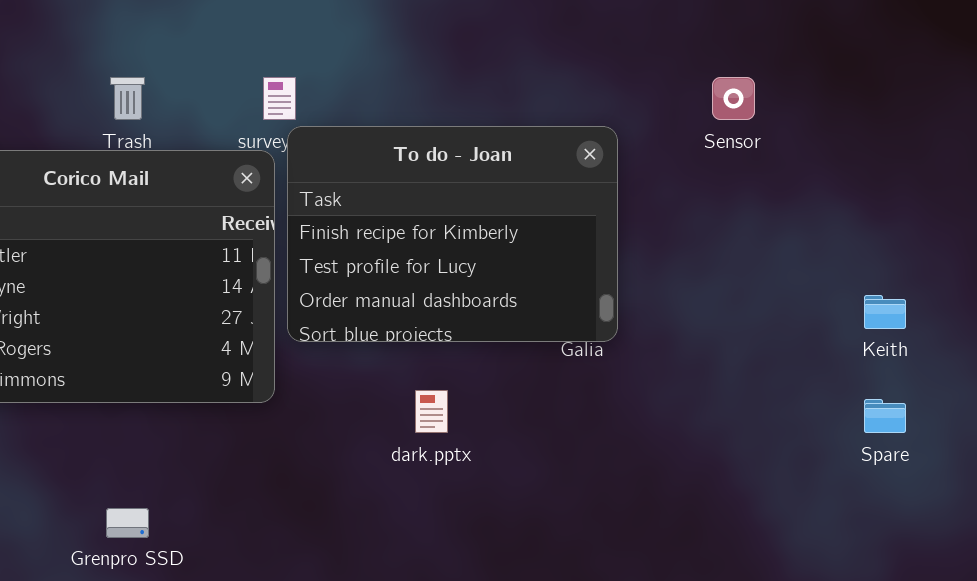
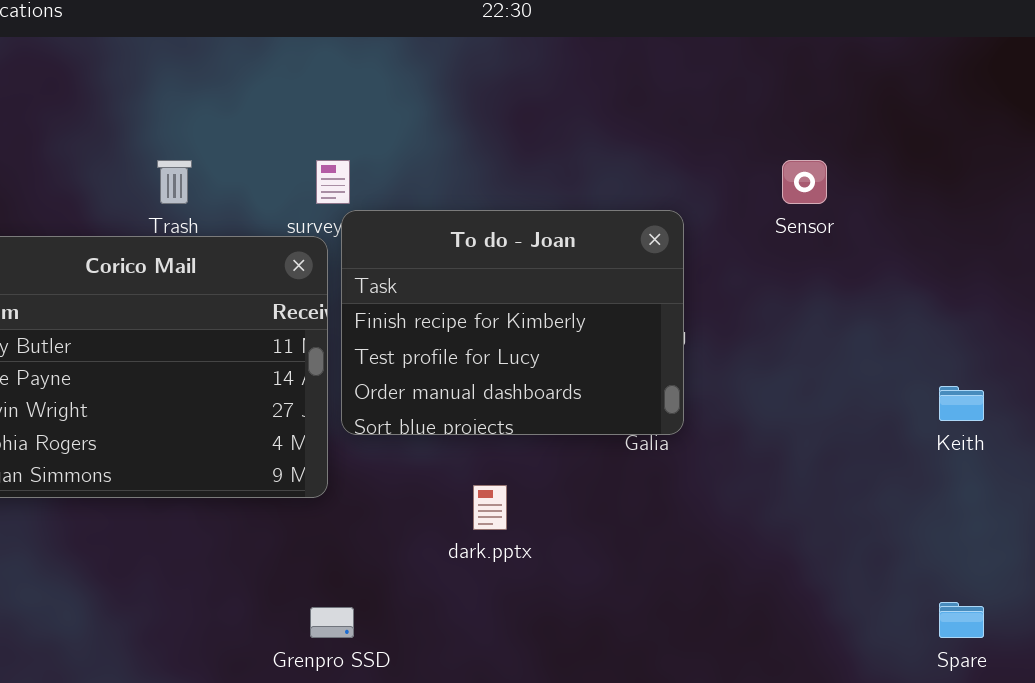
Spare: [864,399,906,433] -> [939,602,984,638], moved
Grenpro SSD: [106,508,149,538] -> [310,607,354,638], moved

